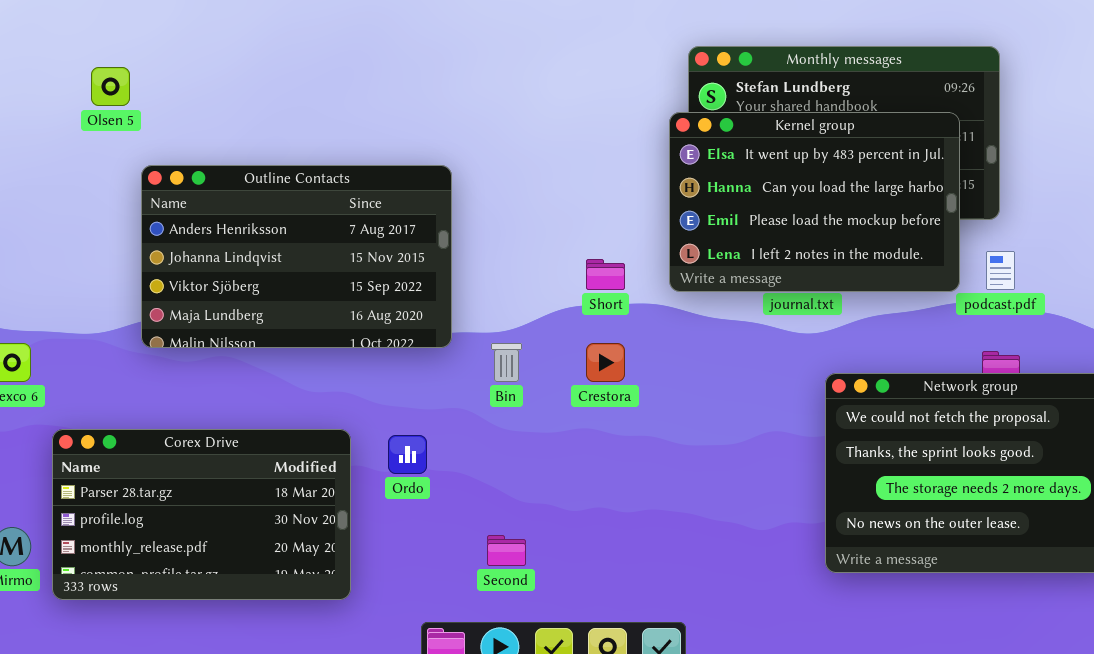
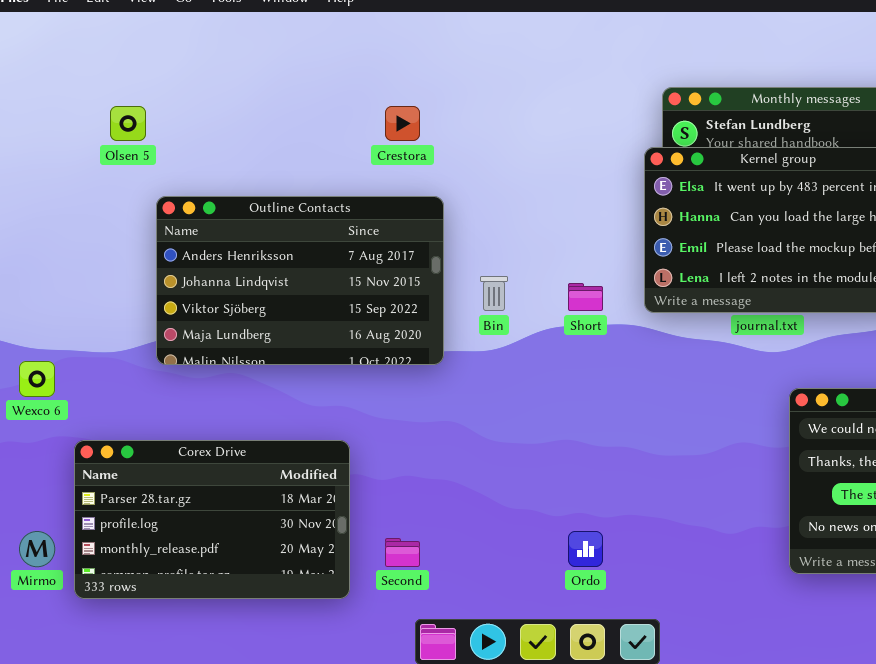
Bin: [491,343,522,382] -> [480,276,508,311], moved
Crestora: [586,343,625,382] -> [385,106,420,141], moved
Ordo: [388,435,427,474] -> [568,531,603,567], moved
Second: [487,535,526,566] -> [385,538,420,567], moved

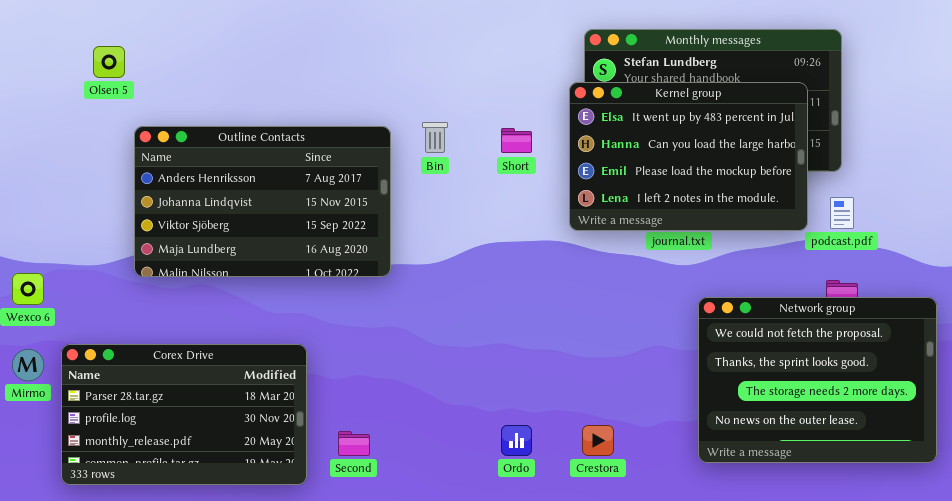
Crestora: [385,106,420,141] -> [582,425,614,456], moved
Bin: [480,276,508,311] -> [422,122,448,153], moved
Short: [568,283,603,311] -> [501,128,532,153], moved
Mirmo: [19,531,55,567] -> [12,349,44,381], moved

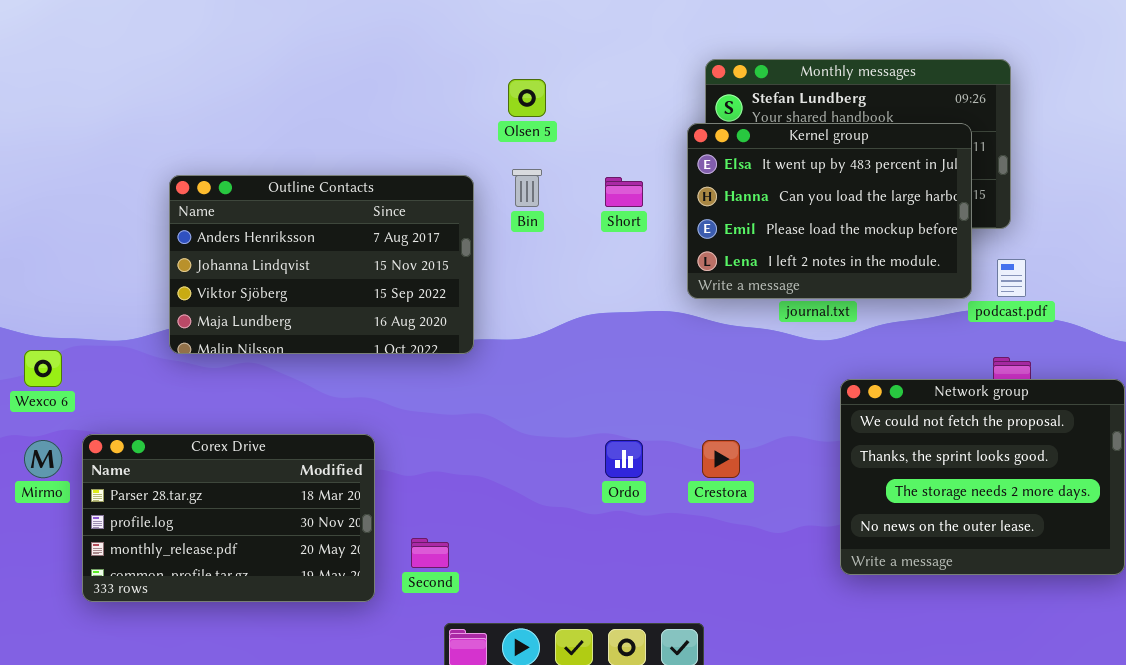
Olsen 5: [93,46,125,78] -> [508,79,546,117], moved
Ordo: [501,425,532,456] -> [605,440,643,478], moved
Crestora: [582,425,614,456] -> [702,440,740,478], moved

